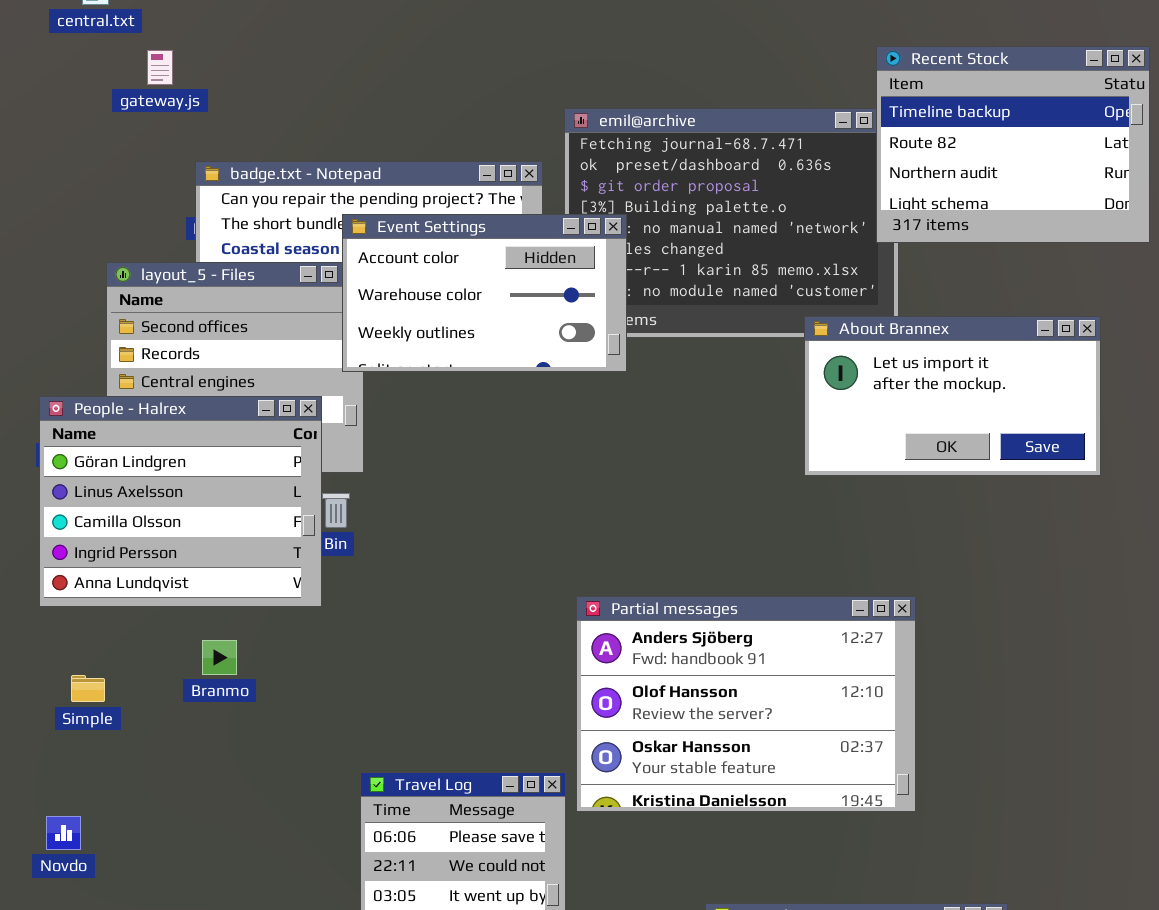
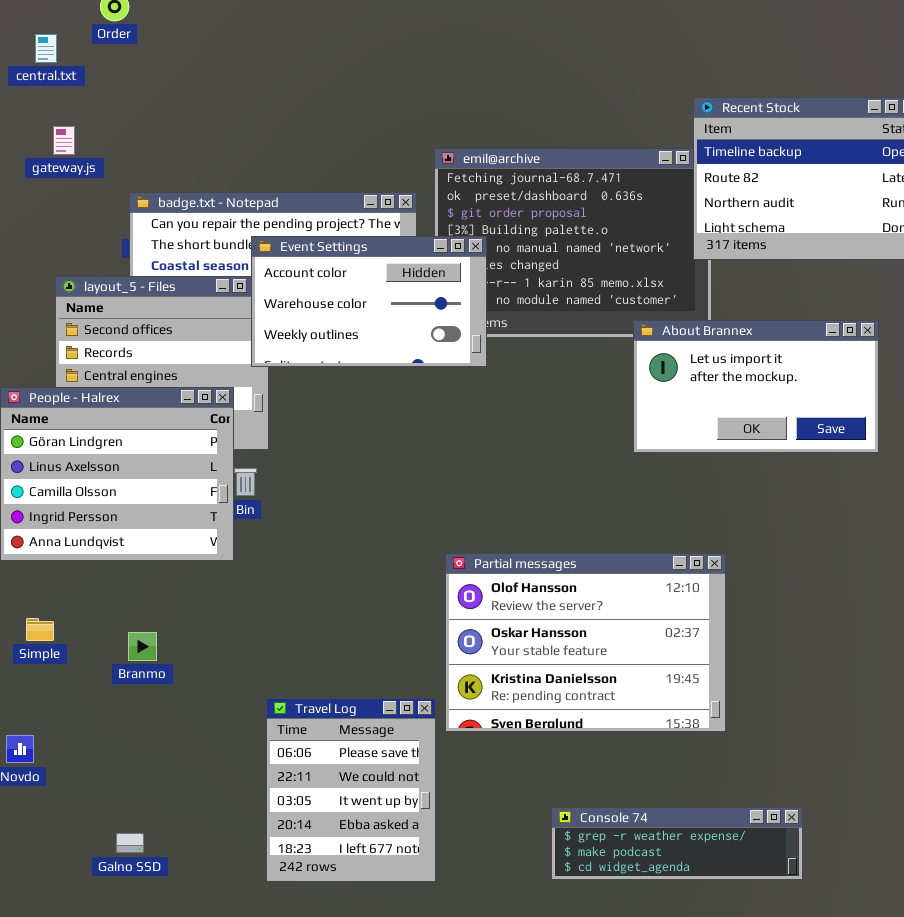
gateway.js: [147,50,173,85] -> [53,126,75,155], moved
Partial messages: [576,596,916,812] -> [445,553,726,732], scrolled down 1 row
Branmo: [202,640,237,675] -> [128,632,157,661], moved

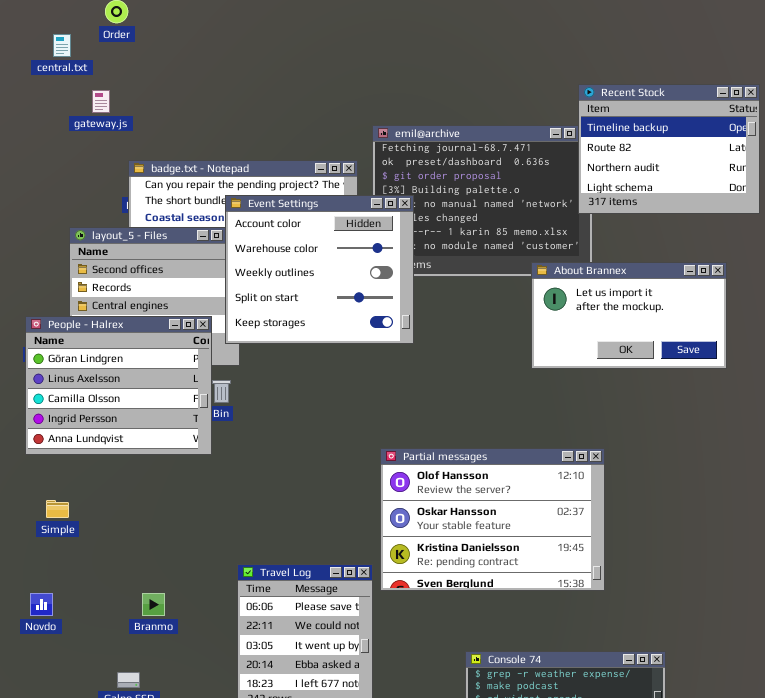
gateway.js: [53,126,75,155] -> [92,90,110,113], moved
Event Settings: [251,236,487,367] -> [225,195,414,344], resized
Branmo: [128,632,157,661] -> [142,593,165,616], moved

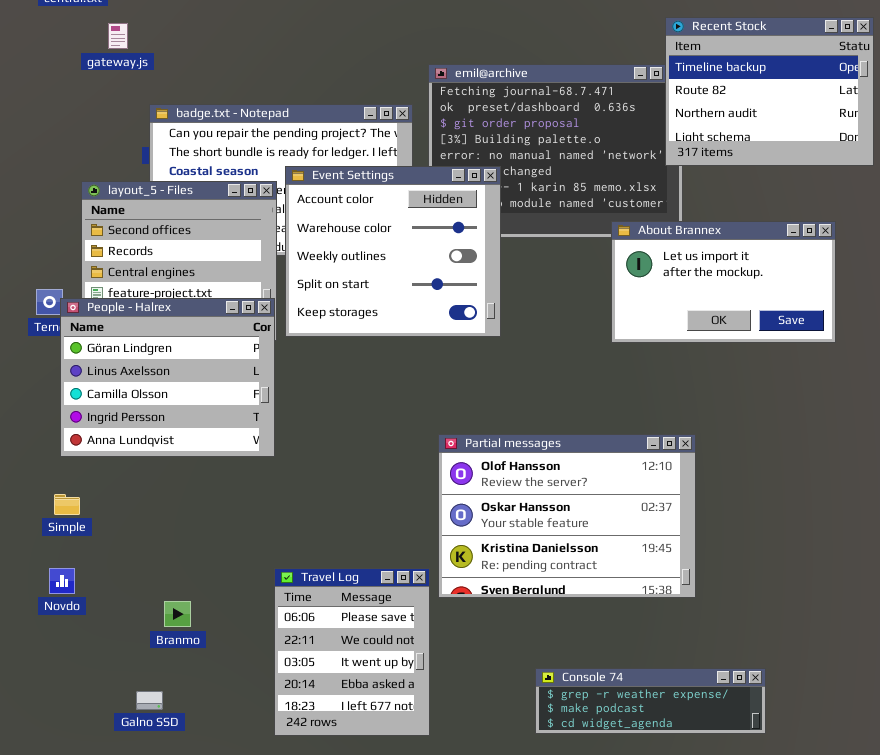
Event Settings: [225,195,414,344] -> [285,166,501,337], moved
People - Halrex: [25,316,212,455] -> [60,298,275,457], moved
Novdo: [30,593,53,616] -> [49,568,75,594], moved

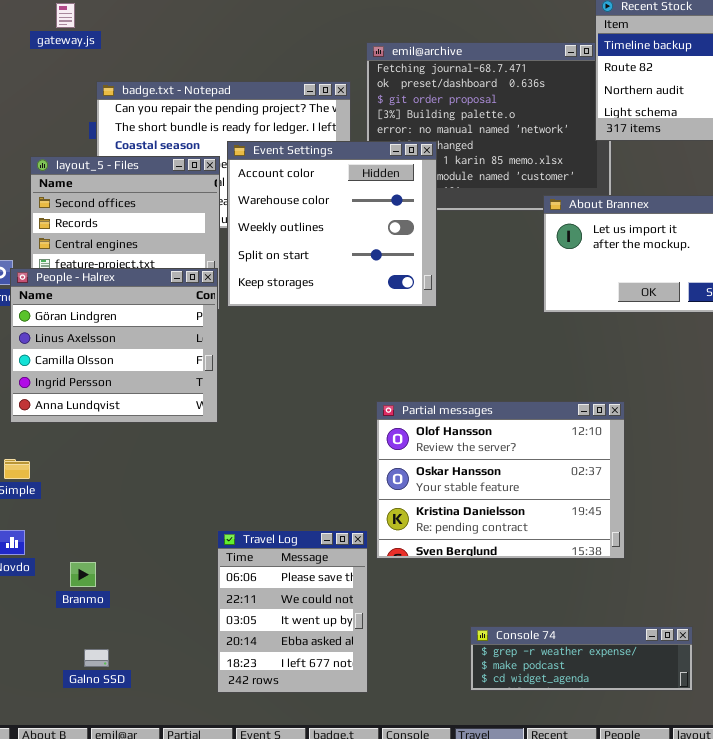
Branmo: [164,601,191,627] -> [70,562,96,587], moved

